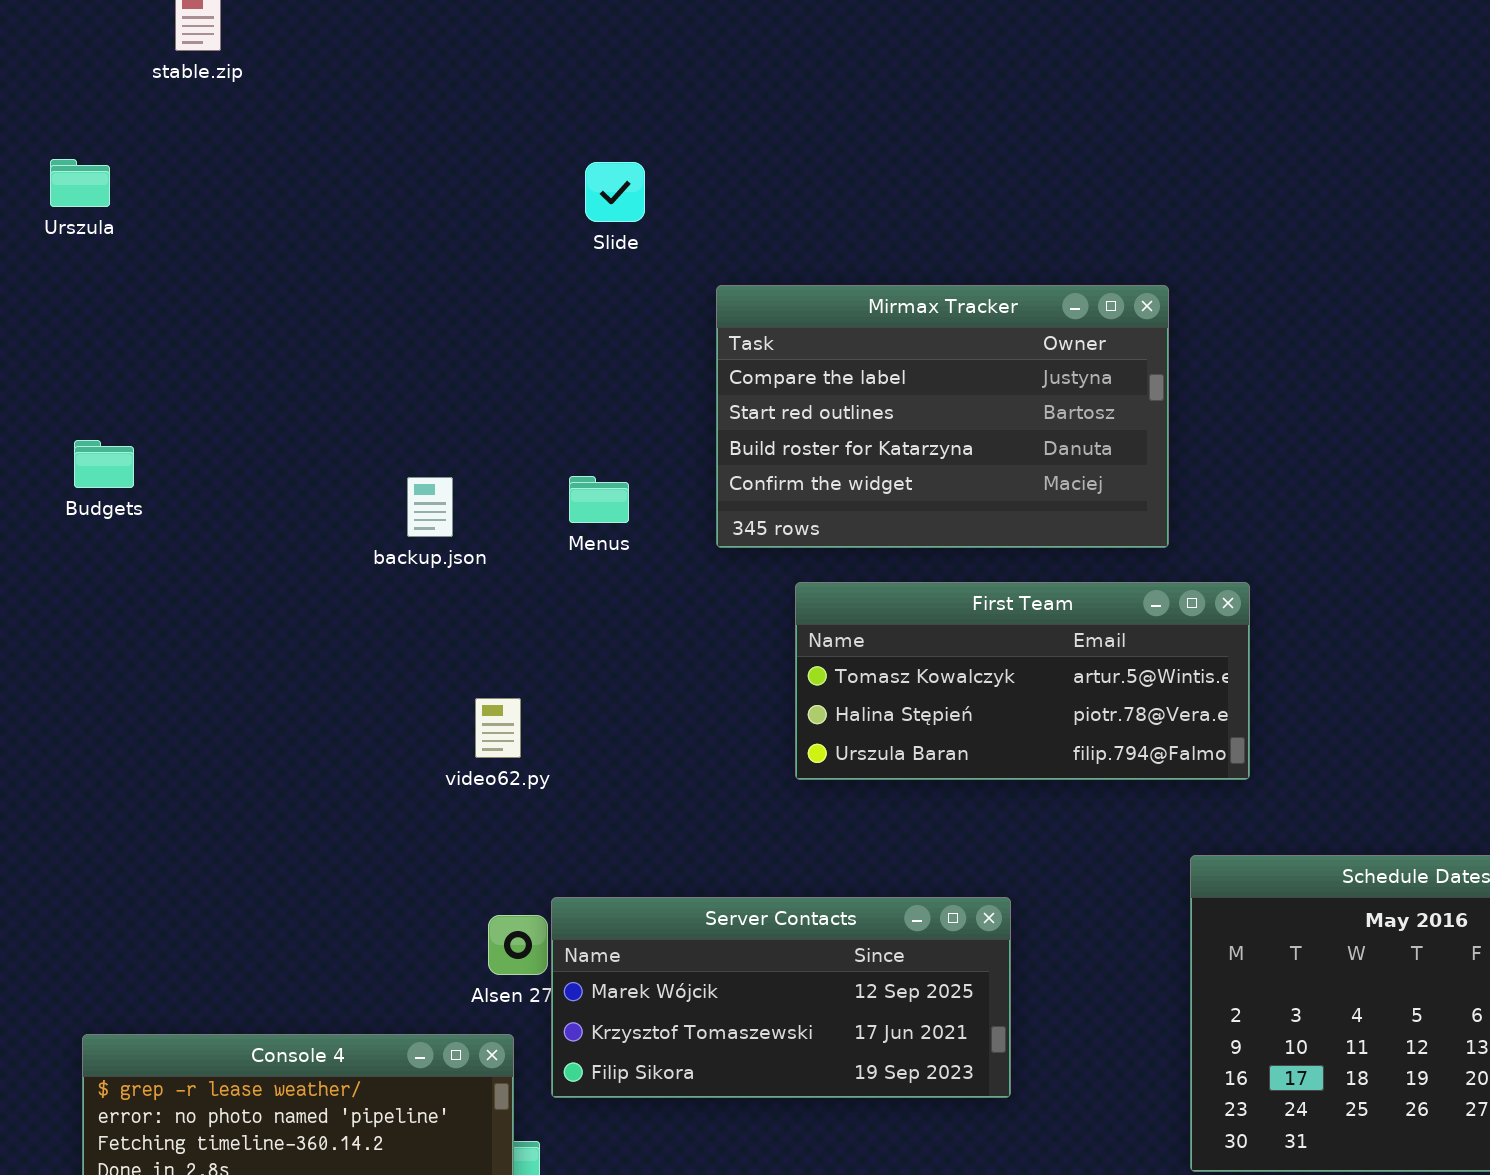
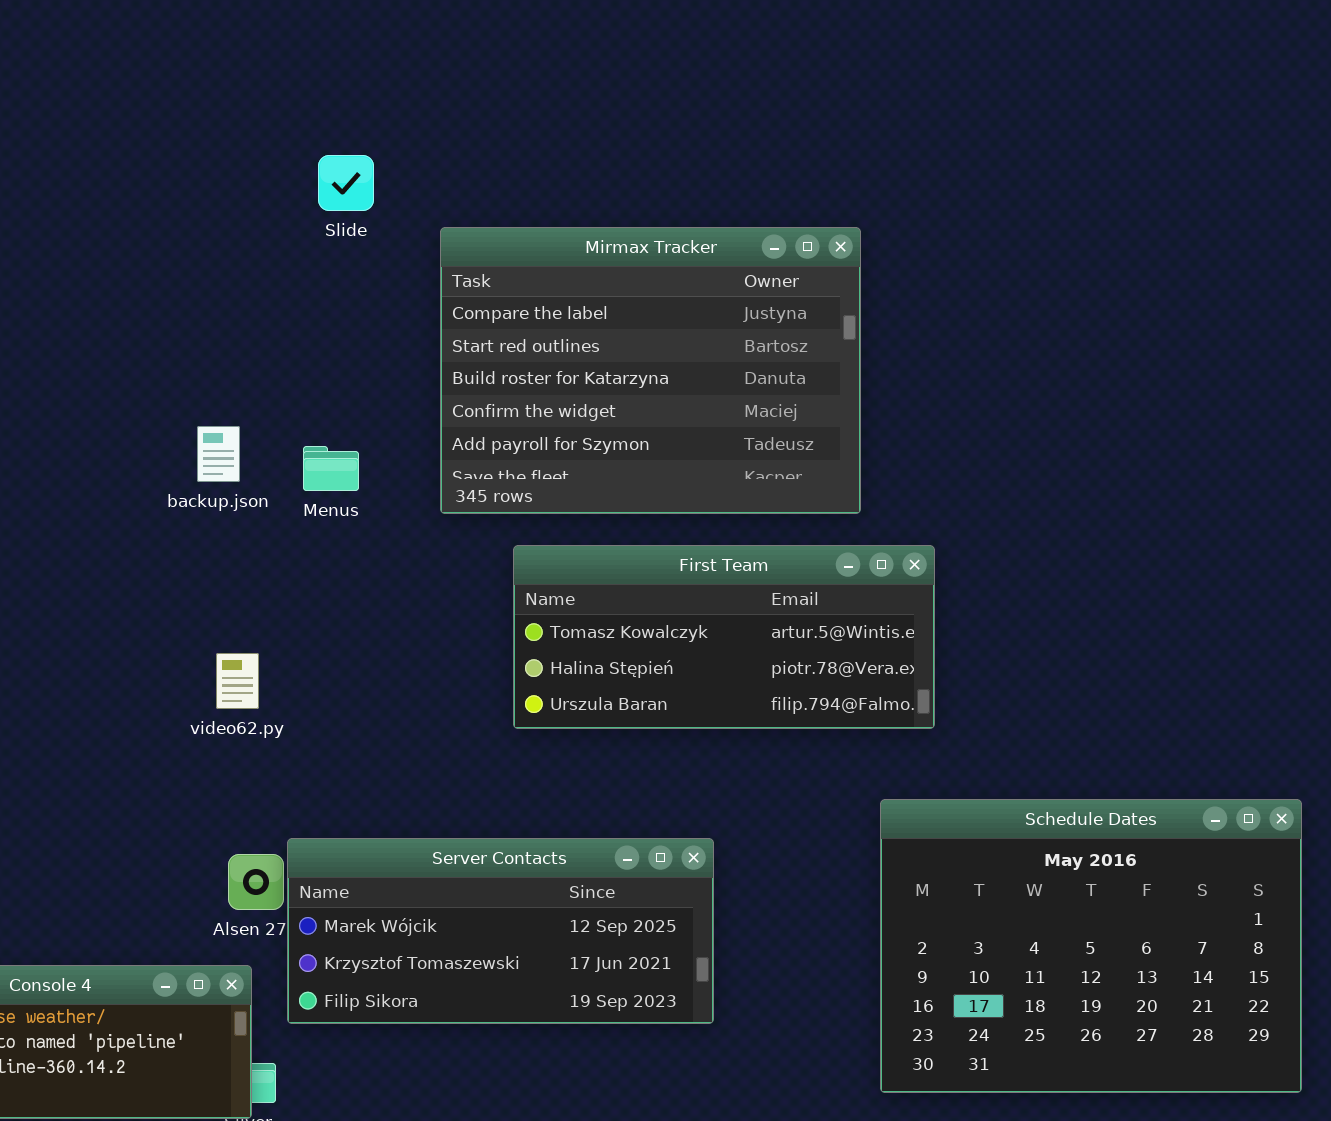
Mirmax Tracker: [716,285,1169,548] -> [440,227,861,514], resized
backup.json: [407,477,453,537] -> [197,426,240,482], moved

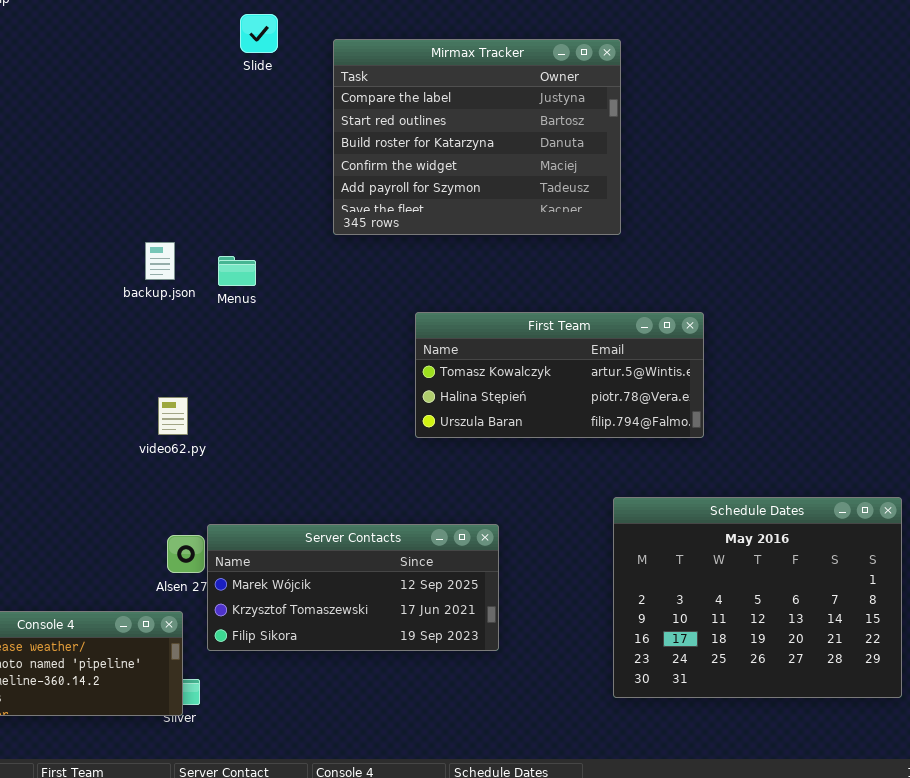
Slide: [318,155,374,211] -> [240,14,278,53], moved
Mirmax Tracker: [440,227,861,514] -> [333,39,621,235], moved
First Team: [513,545,935,729] -> [415,312,704,438], moved

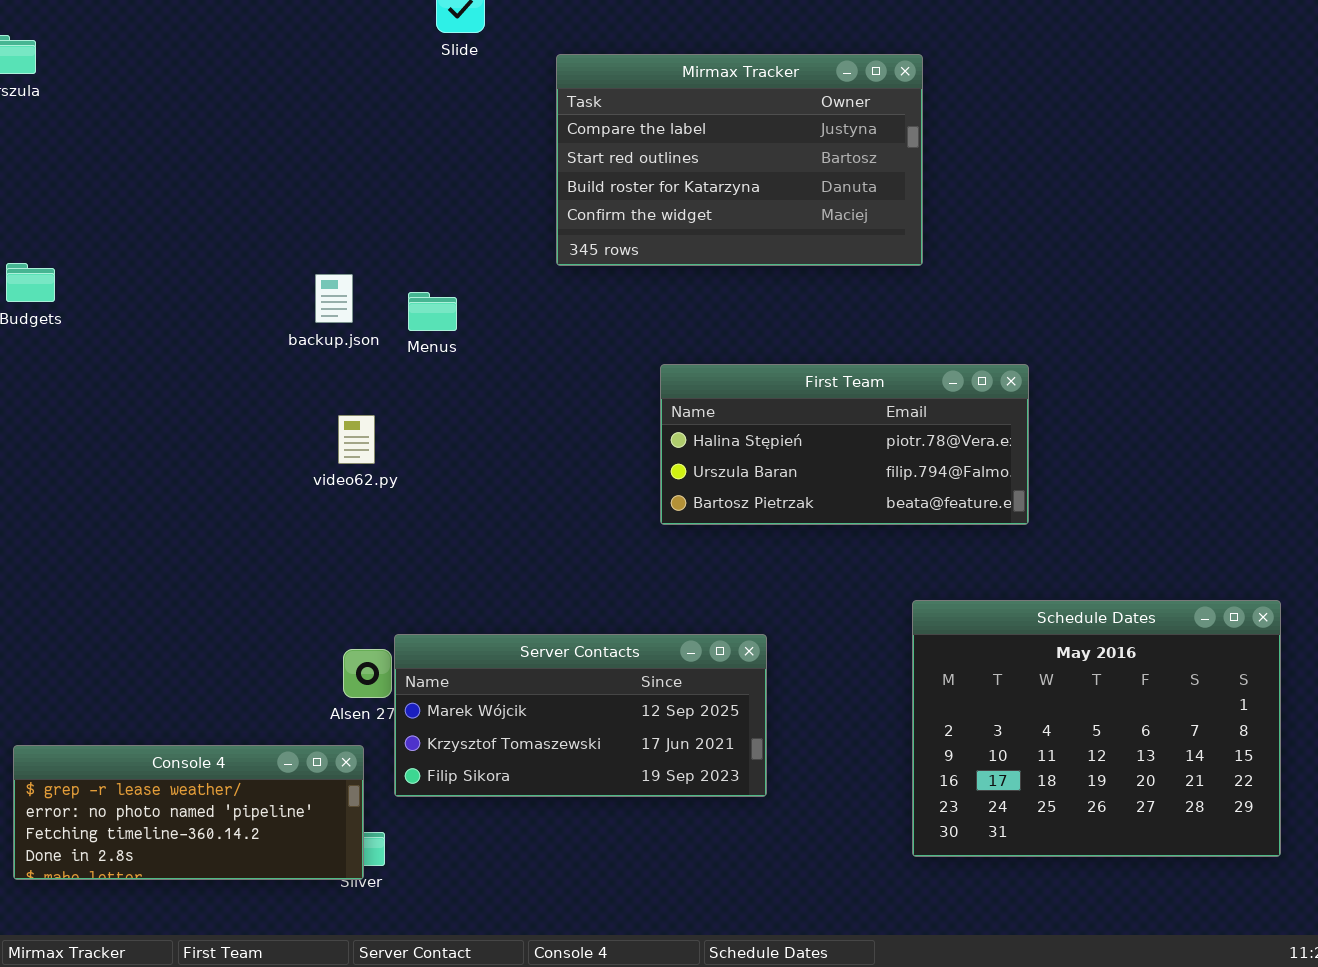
Mirmax Tracker: [333,39,621,235] -> [556,54,923,266], resized
First Team: [415,312,704,438] -> [660,364,1029,525], scrolled down 1 row
video62.py: [158,397,188,435] -> [338,415,375,464], moved

